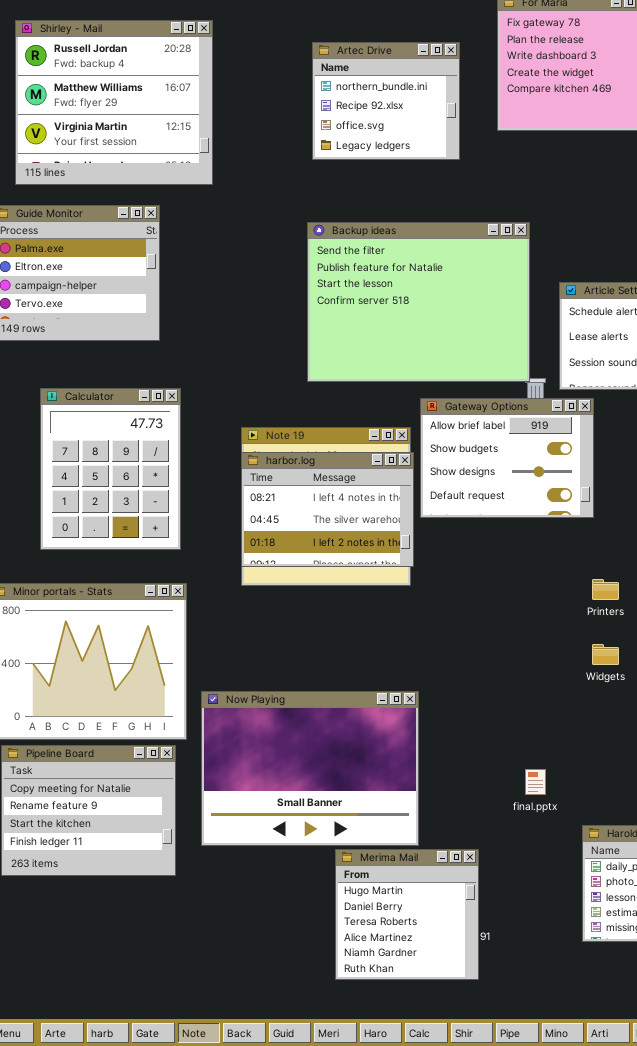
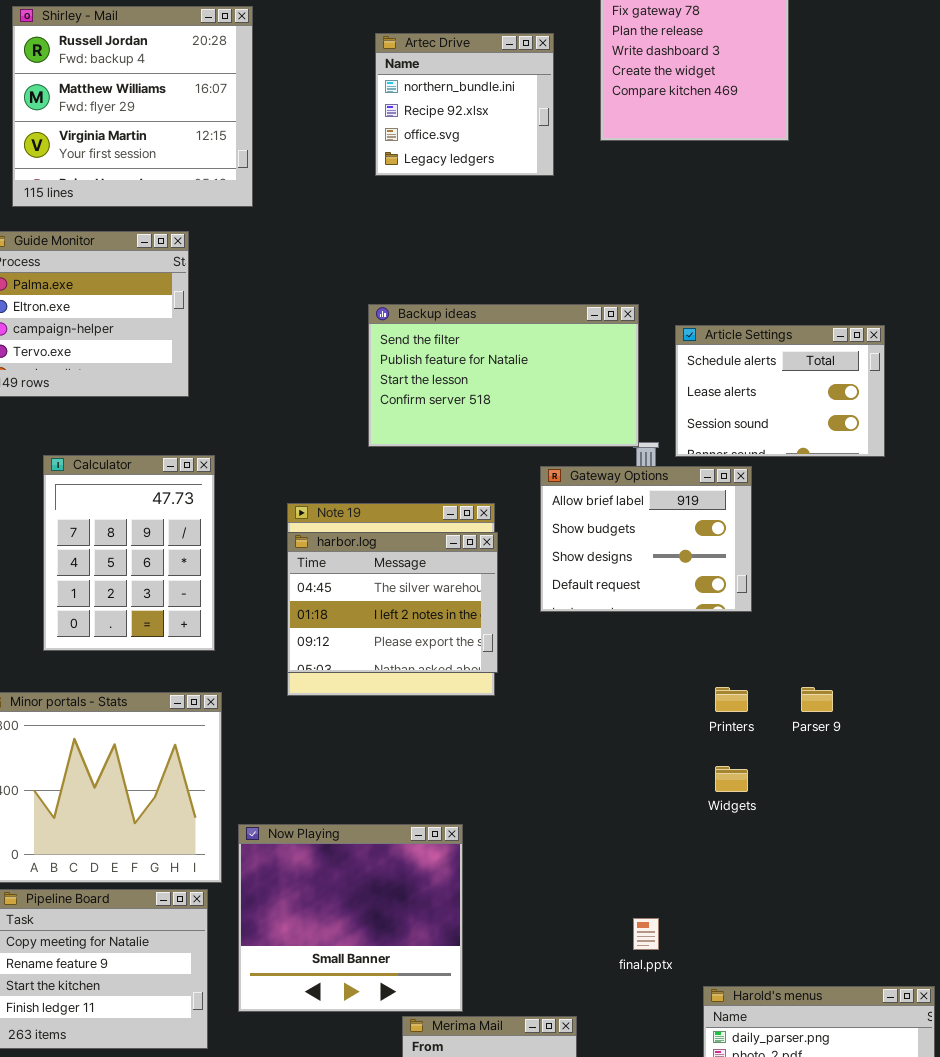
Backup ideas: [307,222,530,382] -> [368,304,639,447], resized
Gateway Options: [420,398,594,518] -> [540,466,752,612], moved
harbor.log: [241,452,414,567] -> [287,532,498,673], scrolled down 1 row
Now Playing: [201,691,419,846] -> [238,824,463,1012], resized

